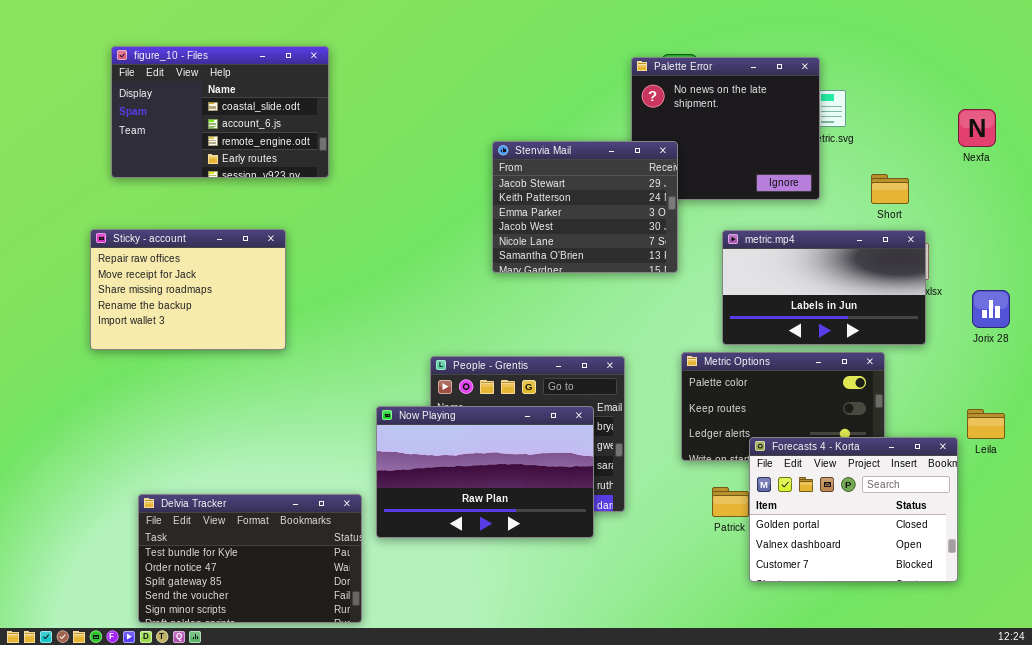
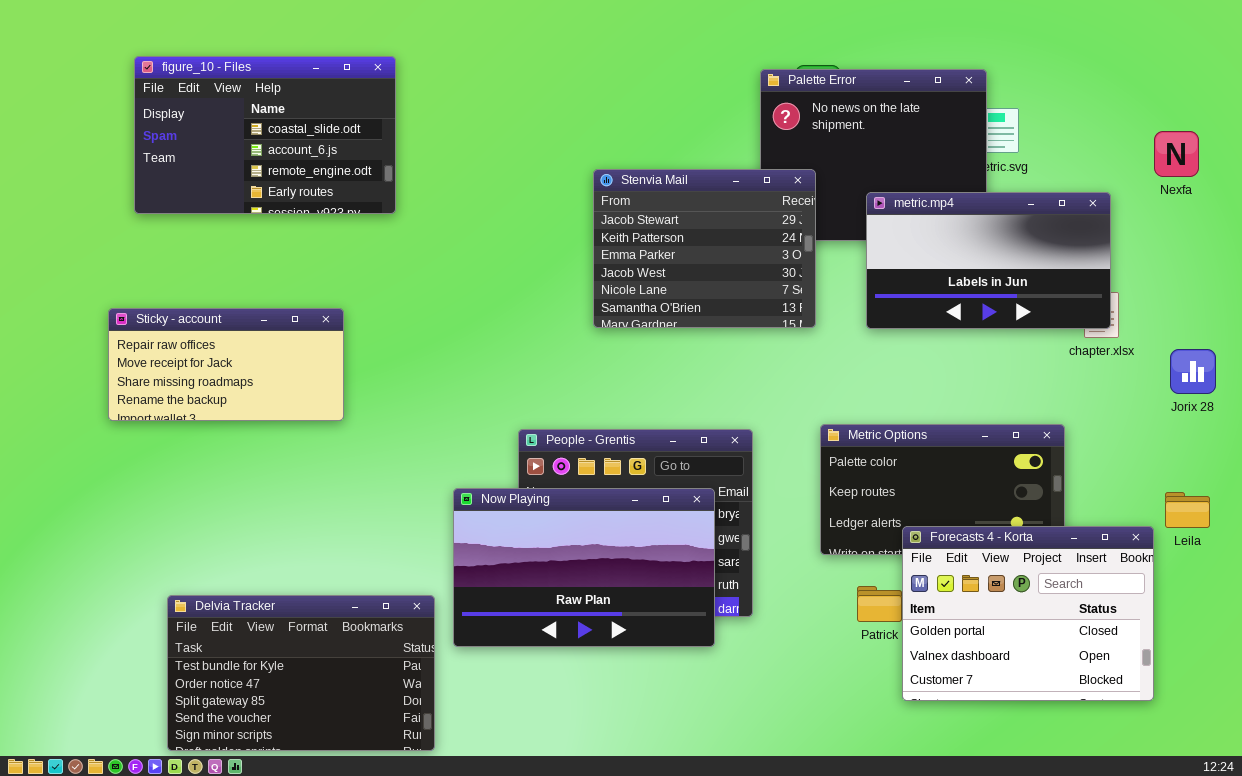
Sticky - account: [90,229,286,350] -> [108,308,344,421], resized
metric.mp4: [722,230,926,345] -> [866,192,1111,329], moved

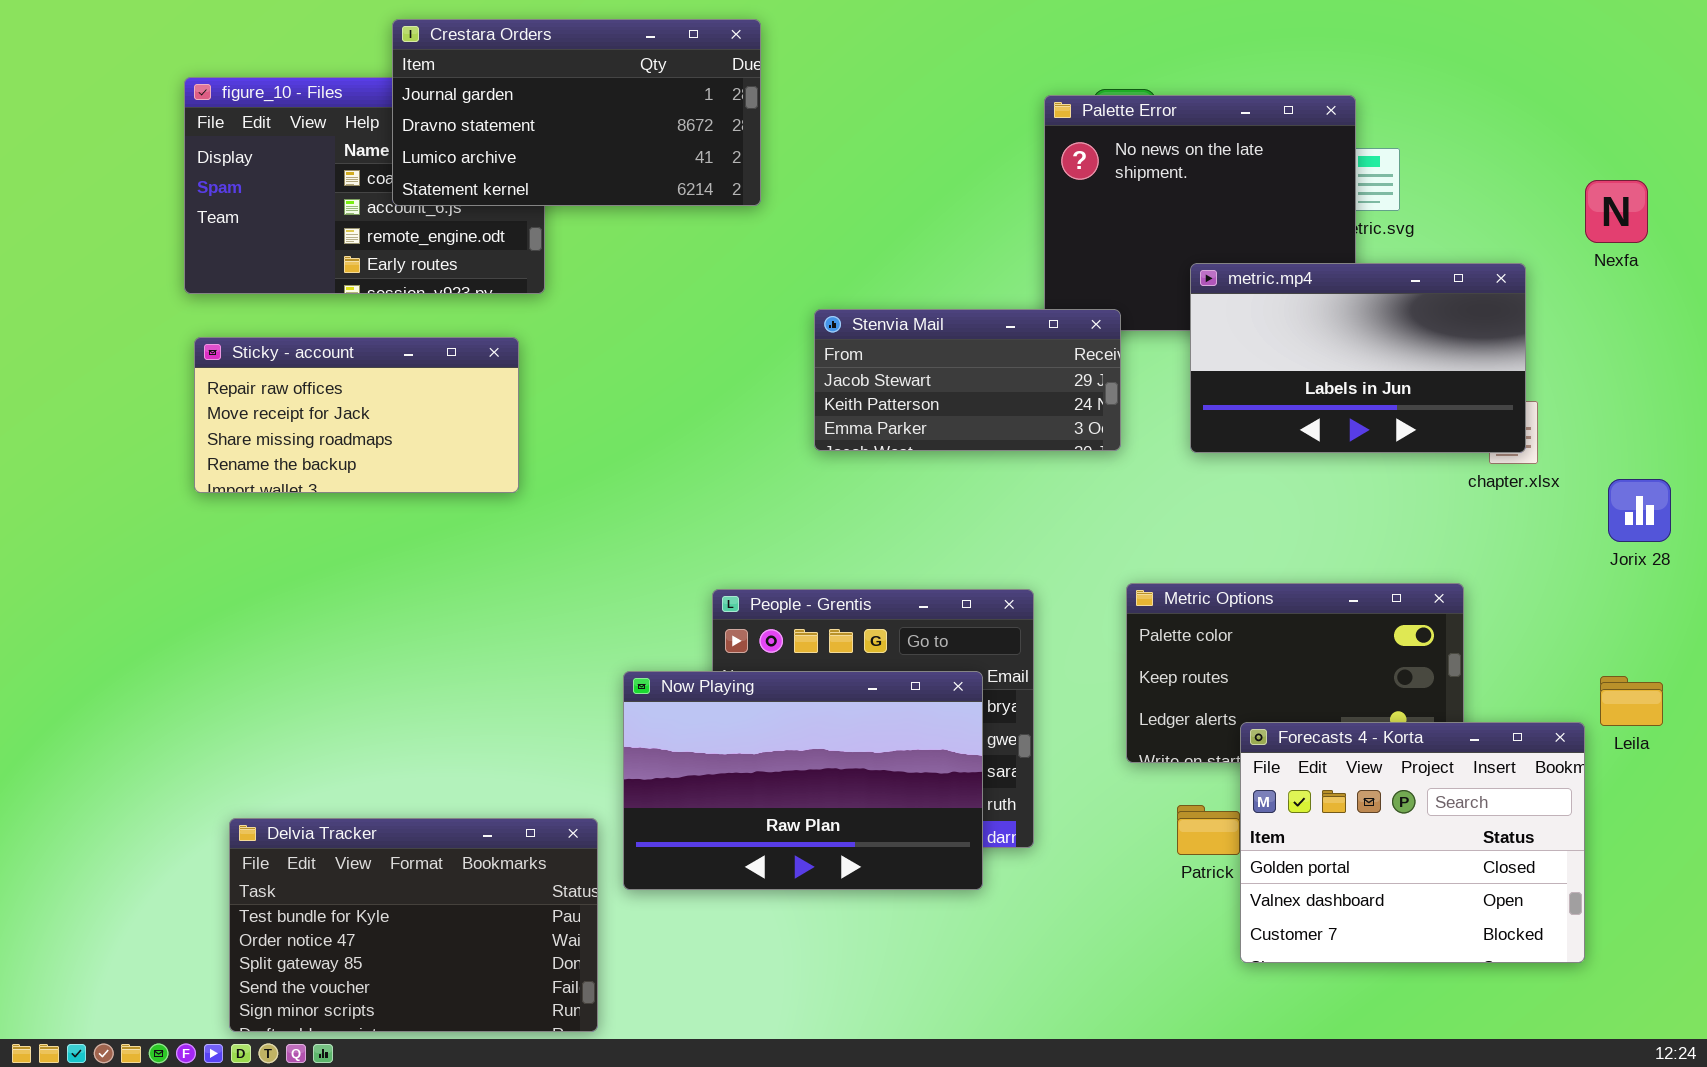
Crestara Orders: none -> [392,19,761,206], opened
Stenvia Mail: [593,169,816,328] -> [814,309,1121,451], resized
Sticky - account: [108,308,344,421] -> [194,337,519,493], moved

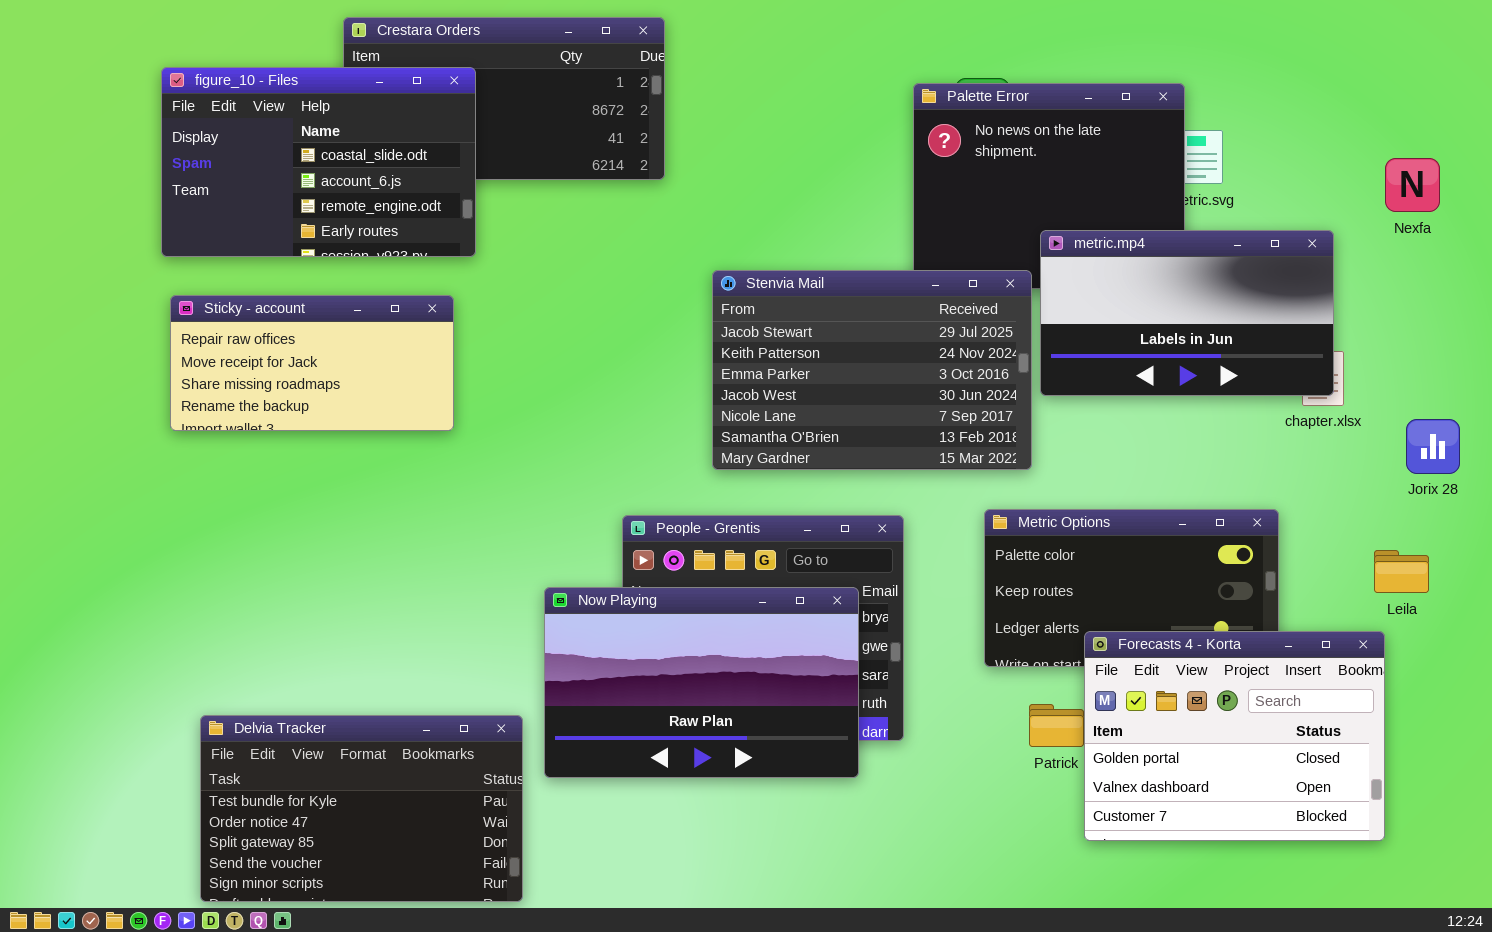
figure_10 - Files: [184,77,545,294] -> [161,67,476,257], raised
Stenvia Mail: [814,309,1121,451] -> [712,270,1032,470], resized
Leila: [1600,676,1663,726] -> [1374,550,1429,593], moved

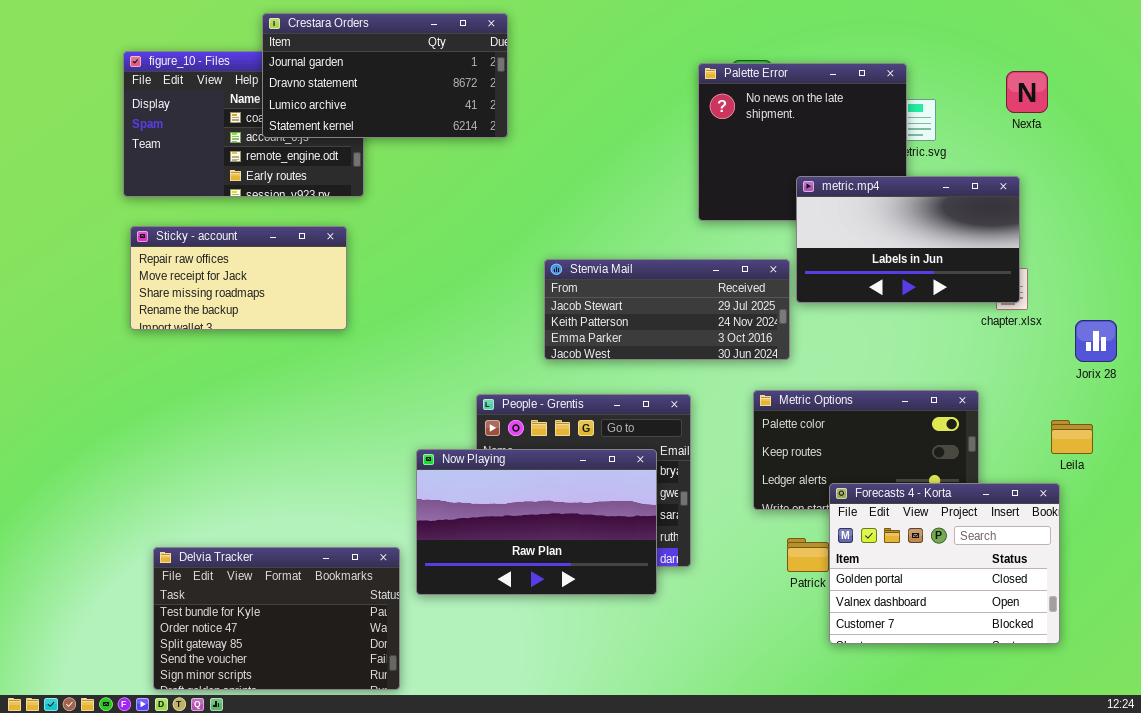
Crestara Orders: [343,17,665,180] -> [262,13,508,138], raised
Nexfa: [1385,158,1440,212] -> [1006,71,1048,113], moved
Stenvia Mail: [712,270,1032,470] -> [544,259,790,360], resized

